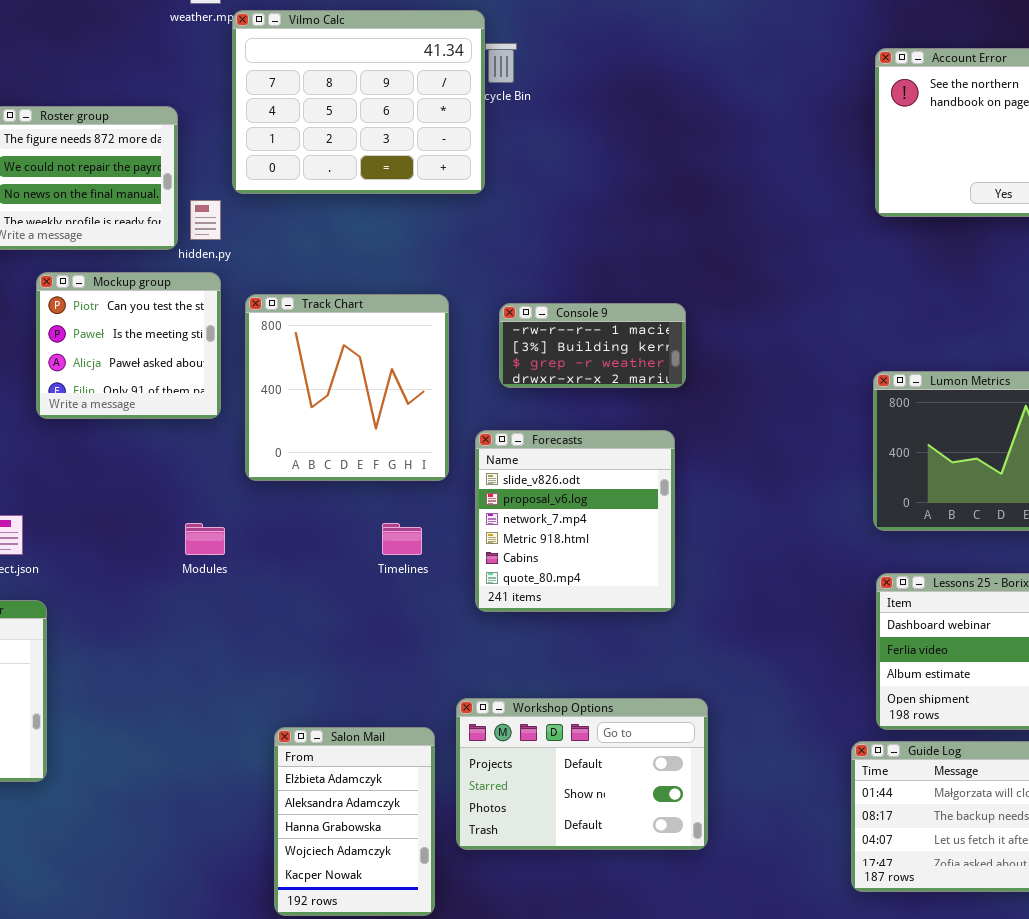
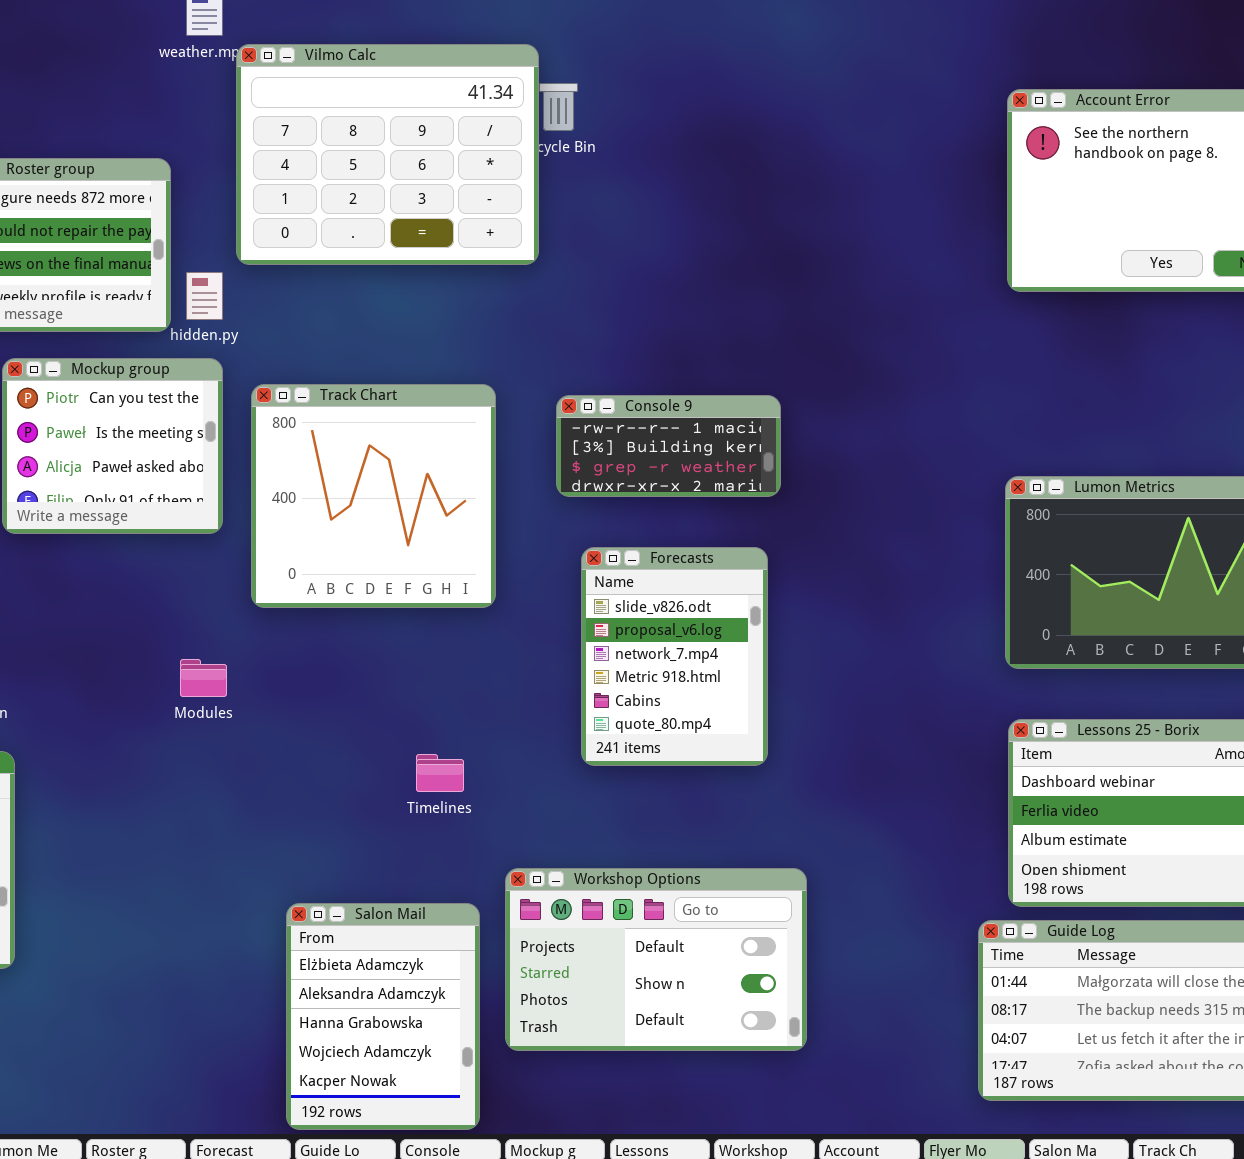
Forecasts: [475,430,675,612] -> [581,547,768,766], resized
Timelines: [382,523,422,555] -> [416,754,464,792], moved

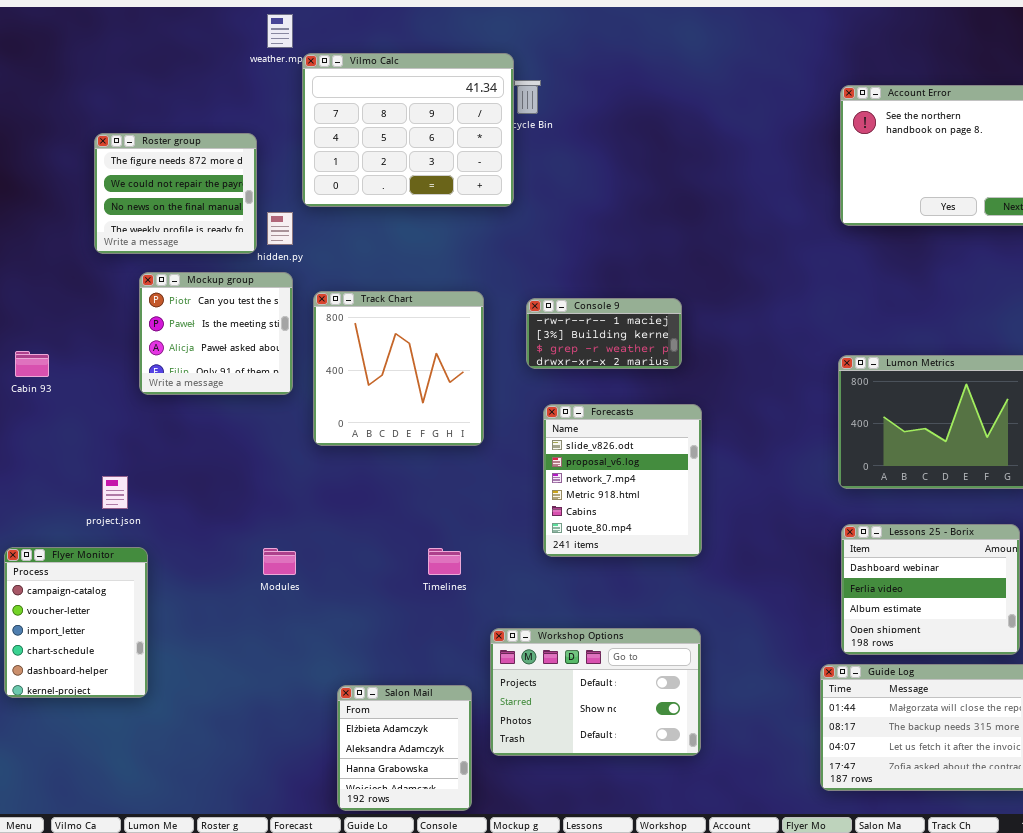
Forecasts: [581,547,768,766] -> [543,404,702,557], resized
Modules: [180,659,227,697] -> [263,548,296,575], moved
Salon Mail: [286,903,480,1130] -> [337,685,472,811], resized

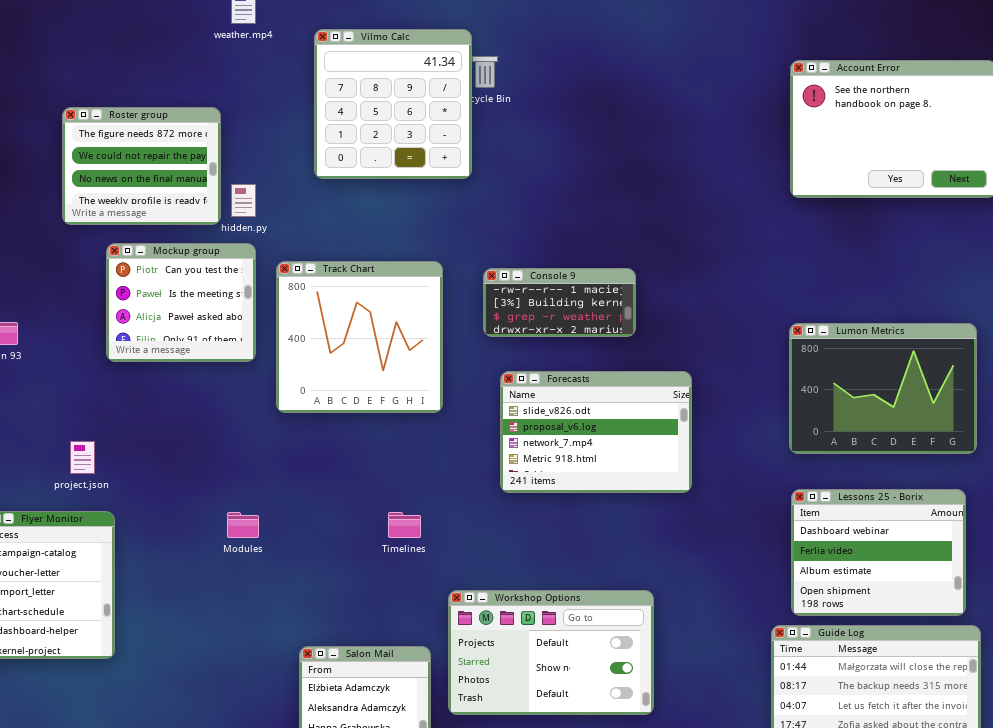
Vilmo Calc: [302,53,514,207] -> [314,29,472,179], resized
Forecasts: [543,404,702,557] -> [500,371,692,493], resized

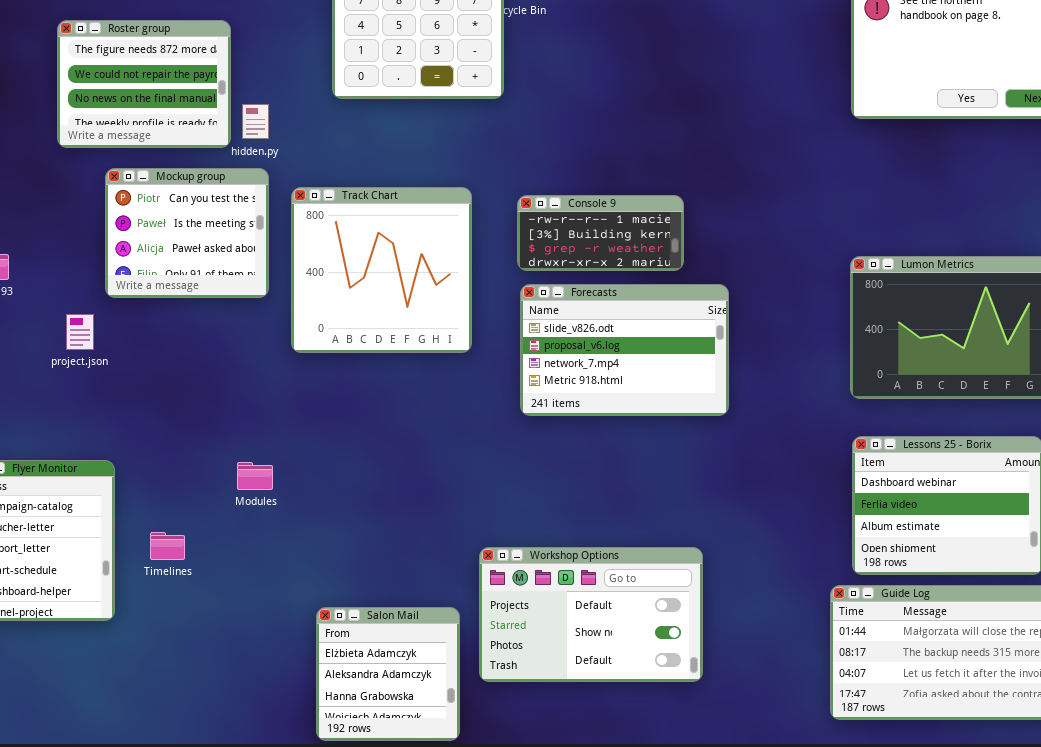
Forecasts: [500,371,692,493] -> [520,284,729,416], moved
project.json: [70,441,95,474] -> [66,314,94,350], moved
Timelines: [388,512,421,538] -> [150,532,185,560], moved

